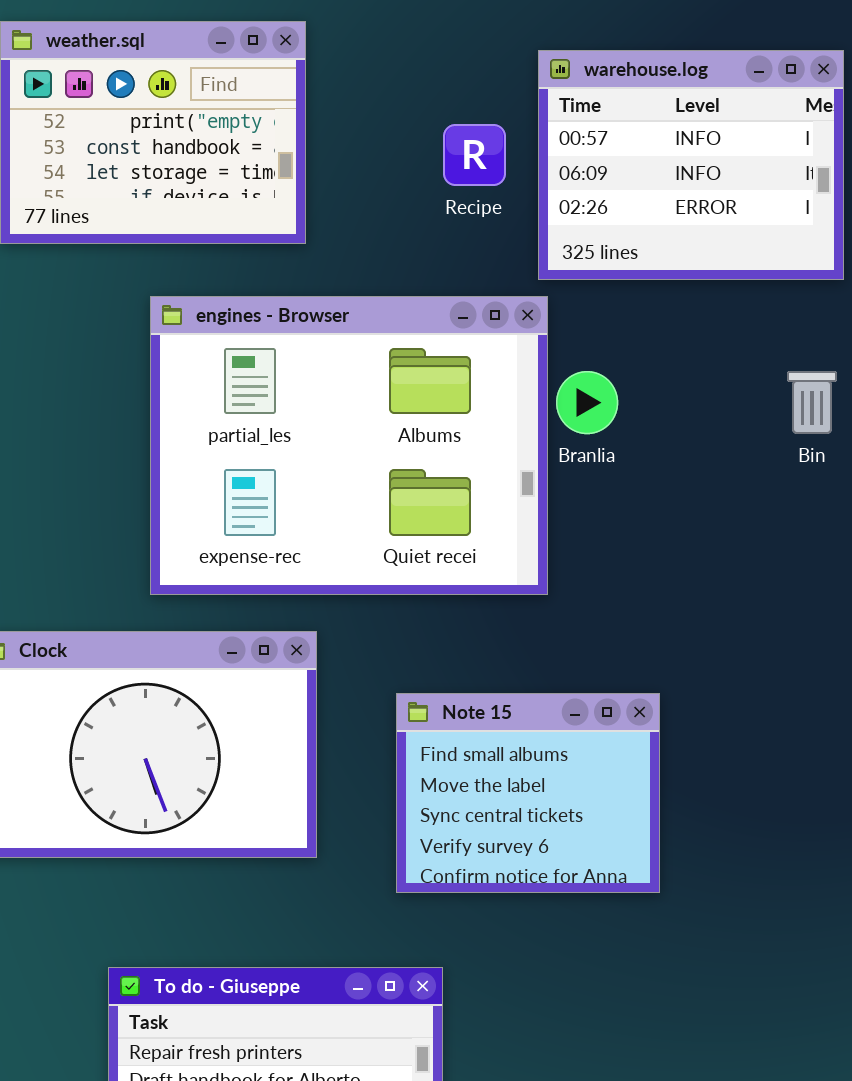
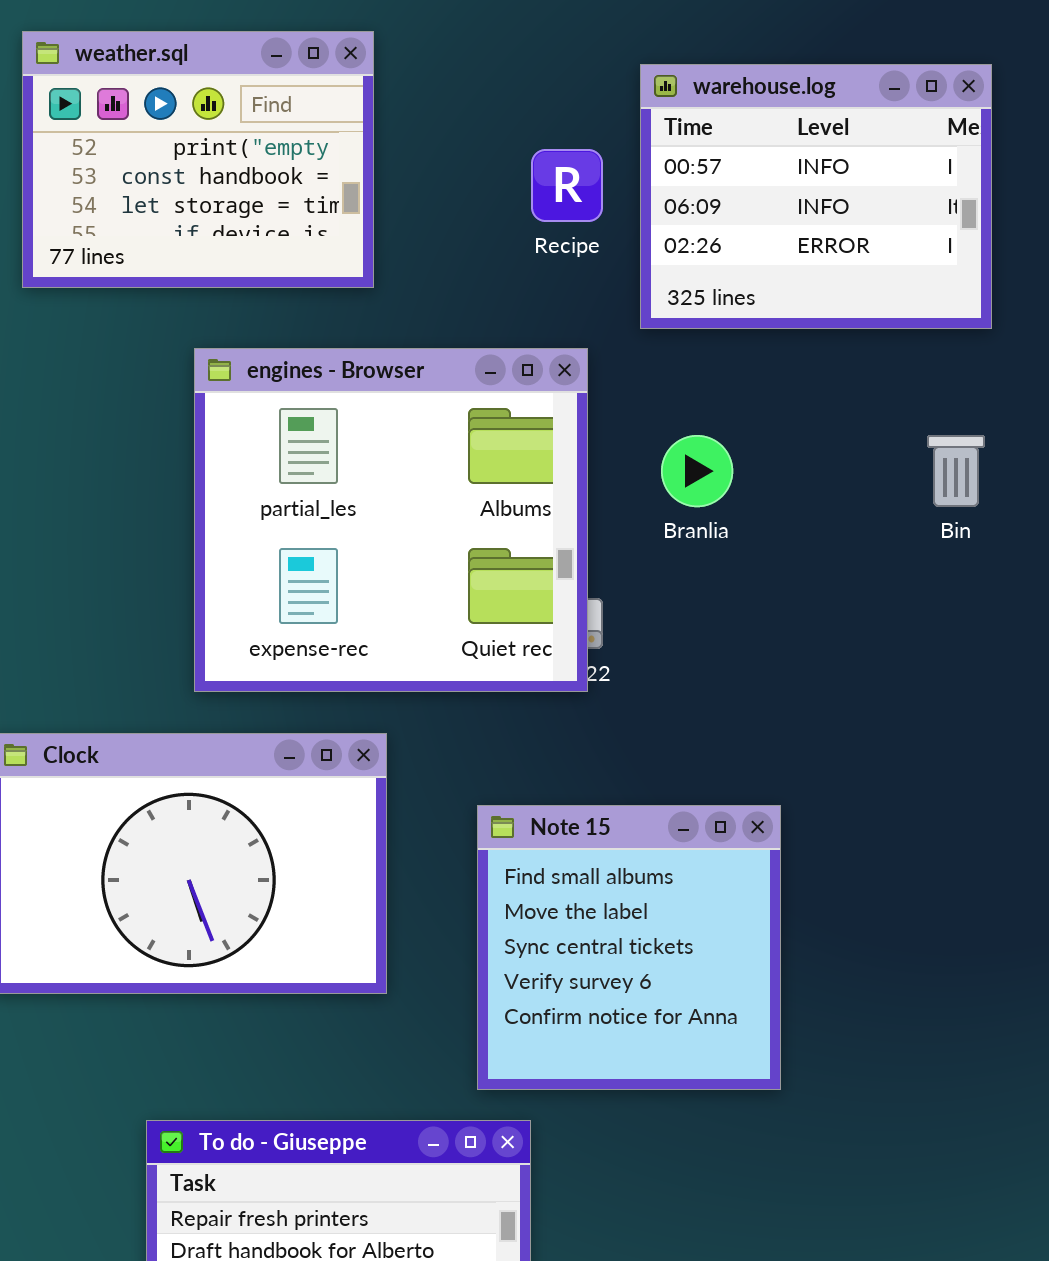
engines - Browser: [150,296,548,595] -> [194,348,588,692], resized
Note 15: [396,693,660,893] -> [477,805,781,1090], resized

